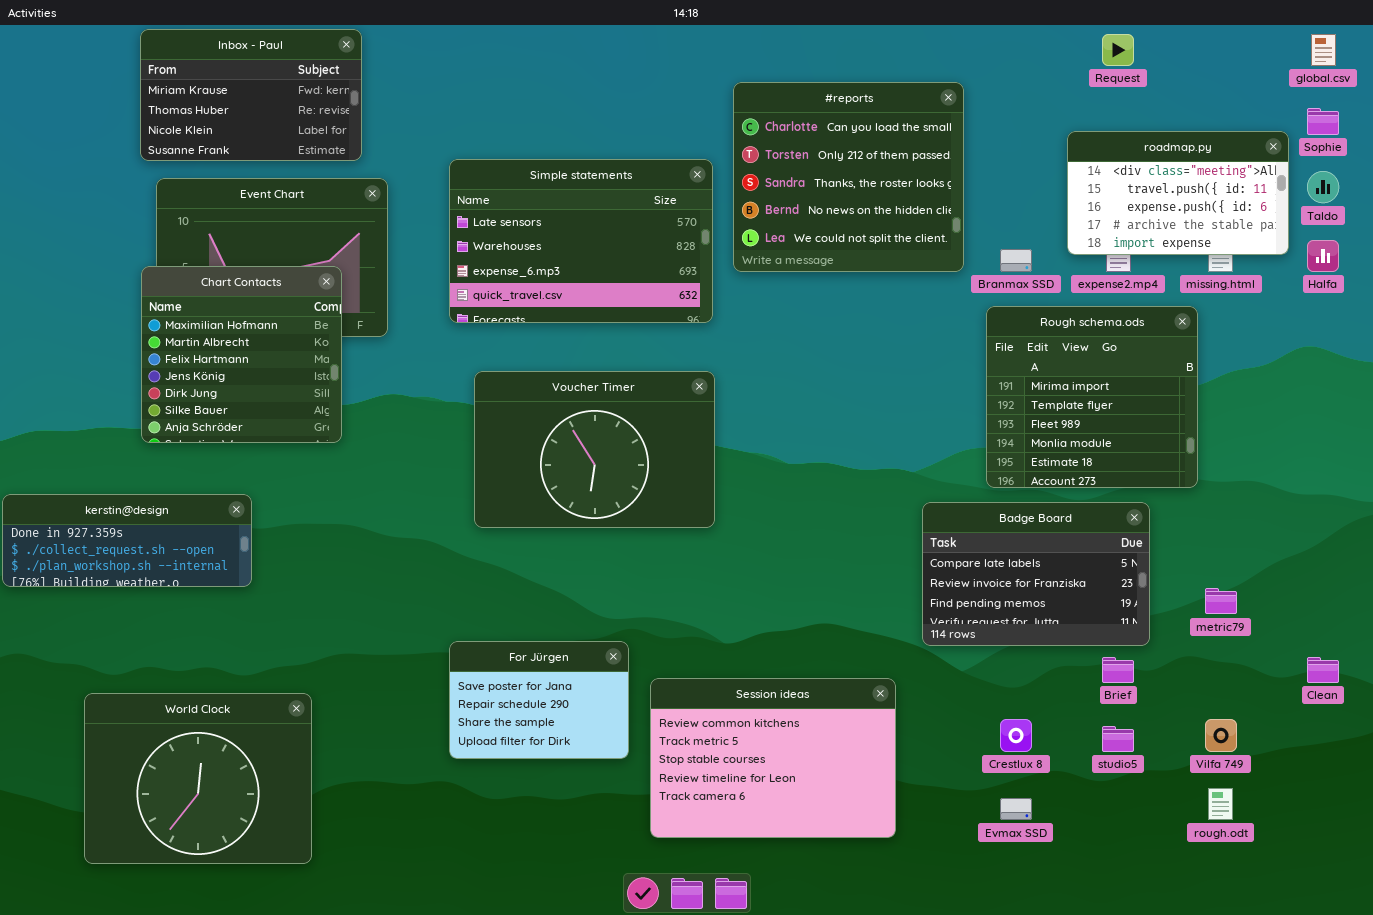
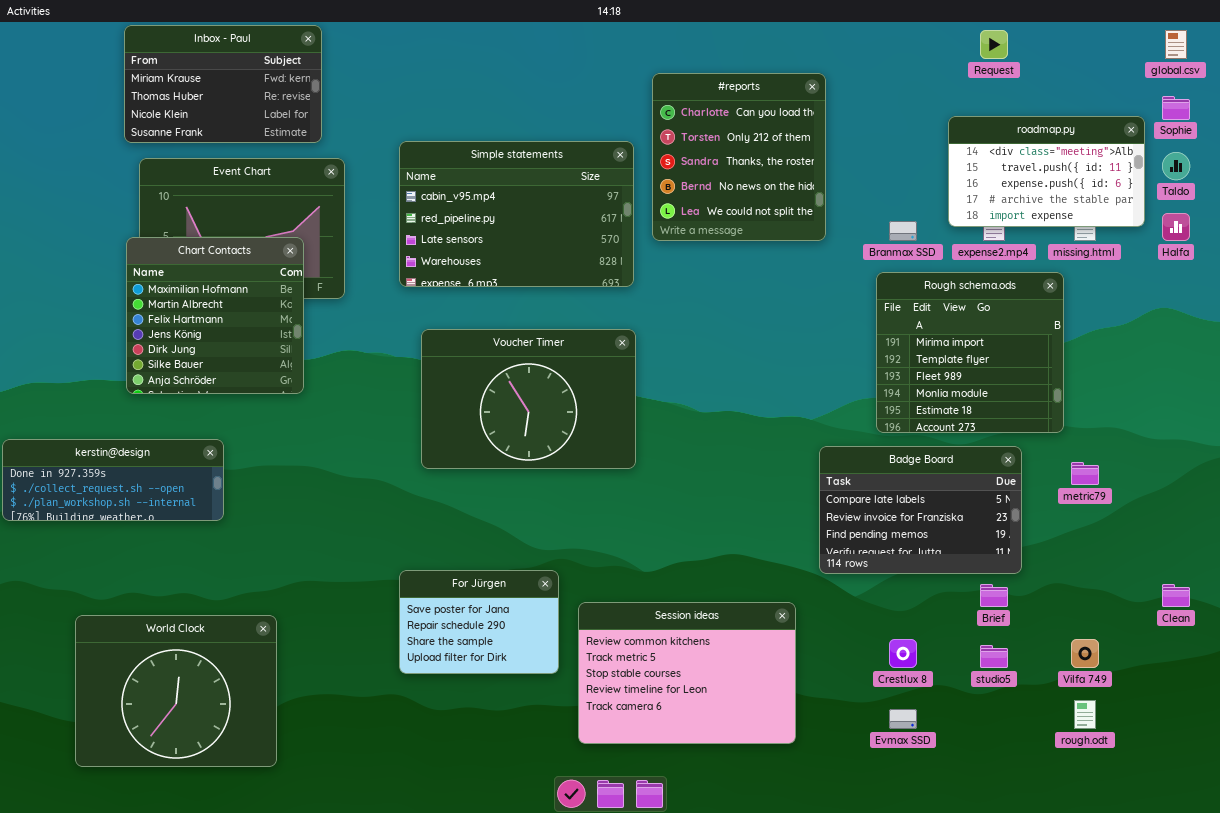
#reports: [733,82,964,272] -> [652,73,826,241], resized
Simple statements: [449,159,713,323] -> [399,141,634,287], scrolled up 2 rows
metric79: [1205,588,1237,614] -> [1071,462,1099,485], moved

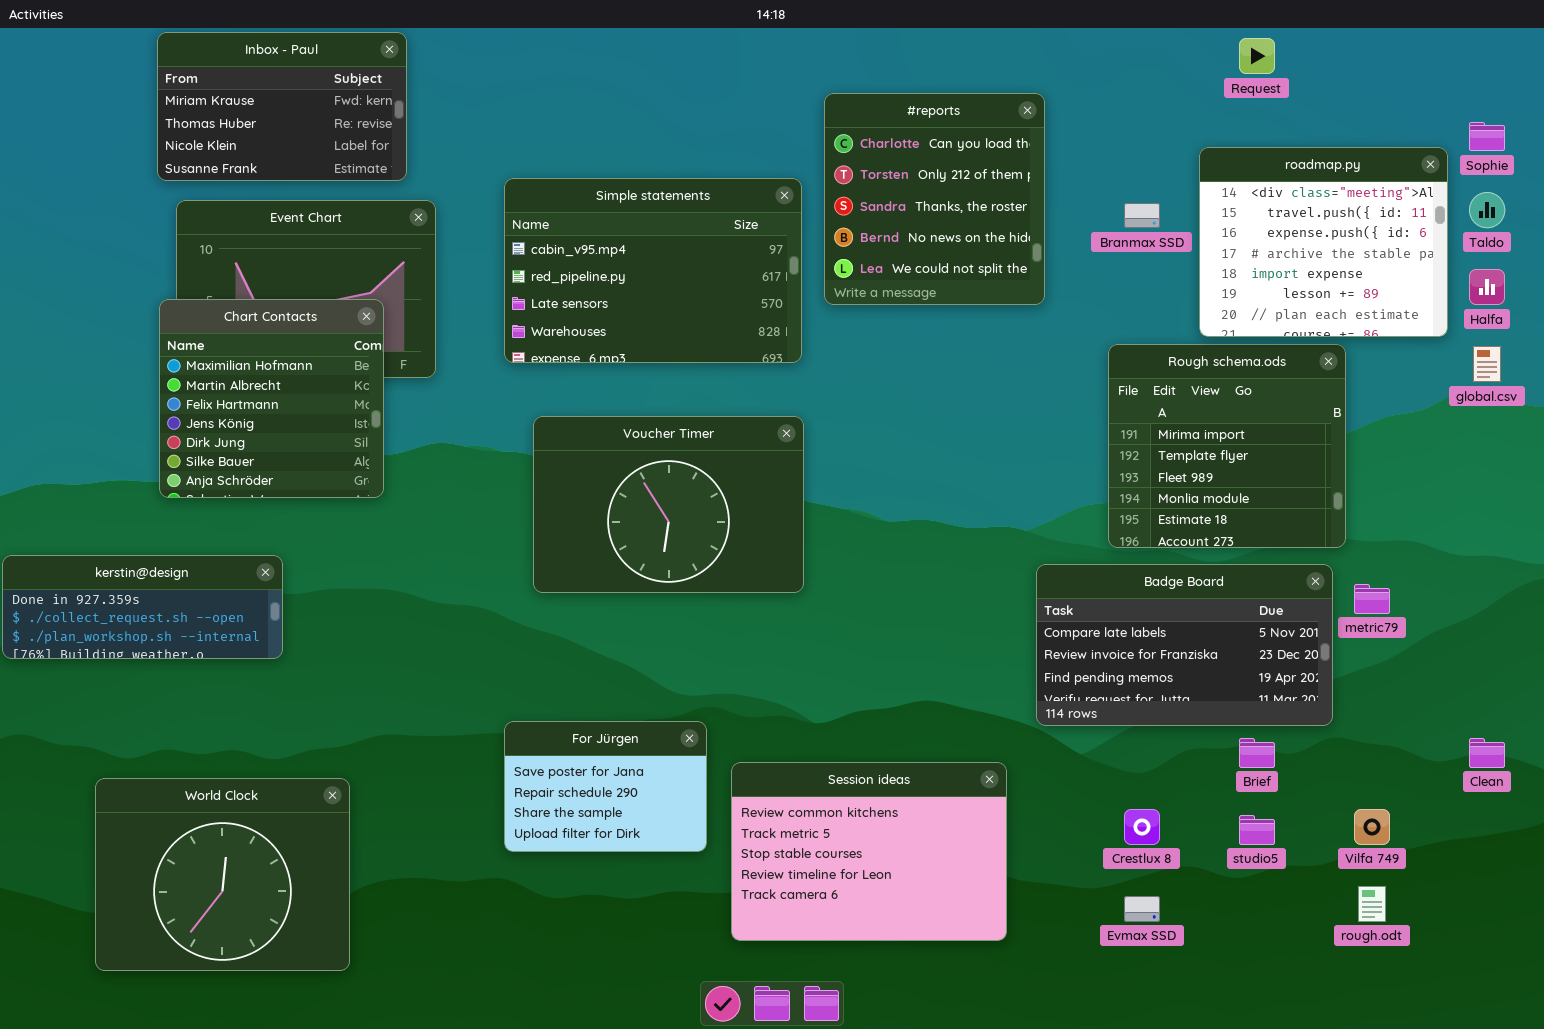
global.csv: [1165,30,1187,59] -> [1473,346,1501,382], moved
roadmap.py: [948,116,1145,227] -> [1199,147,1448,337], resized
Branmax SSD: [889,221,917,241] -> [1124,203,1160,228], moved
Badge Board: [819,446,1022,574] -> [1036,564,1333,726], resized

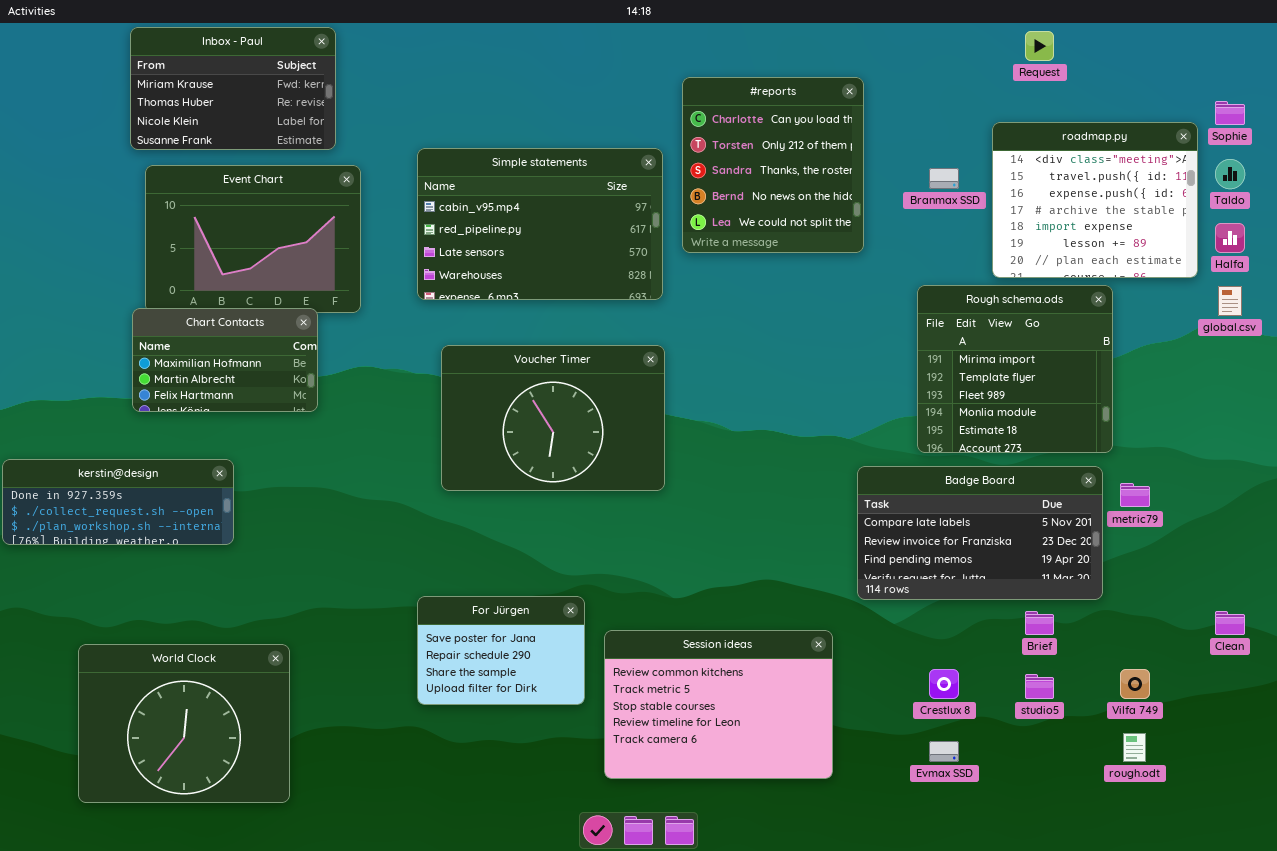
Chart Contacts: [159,299,384,498] -> [132,308,318,412], resized

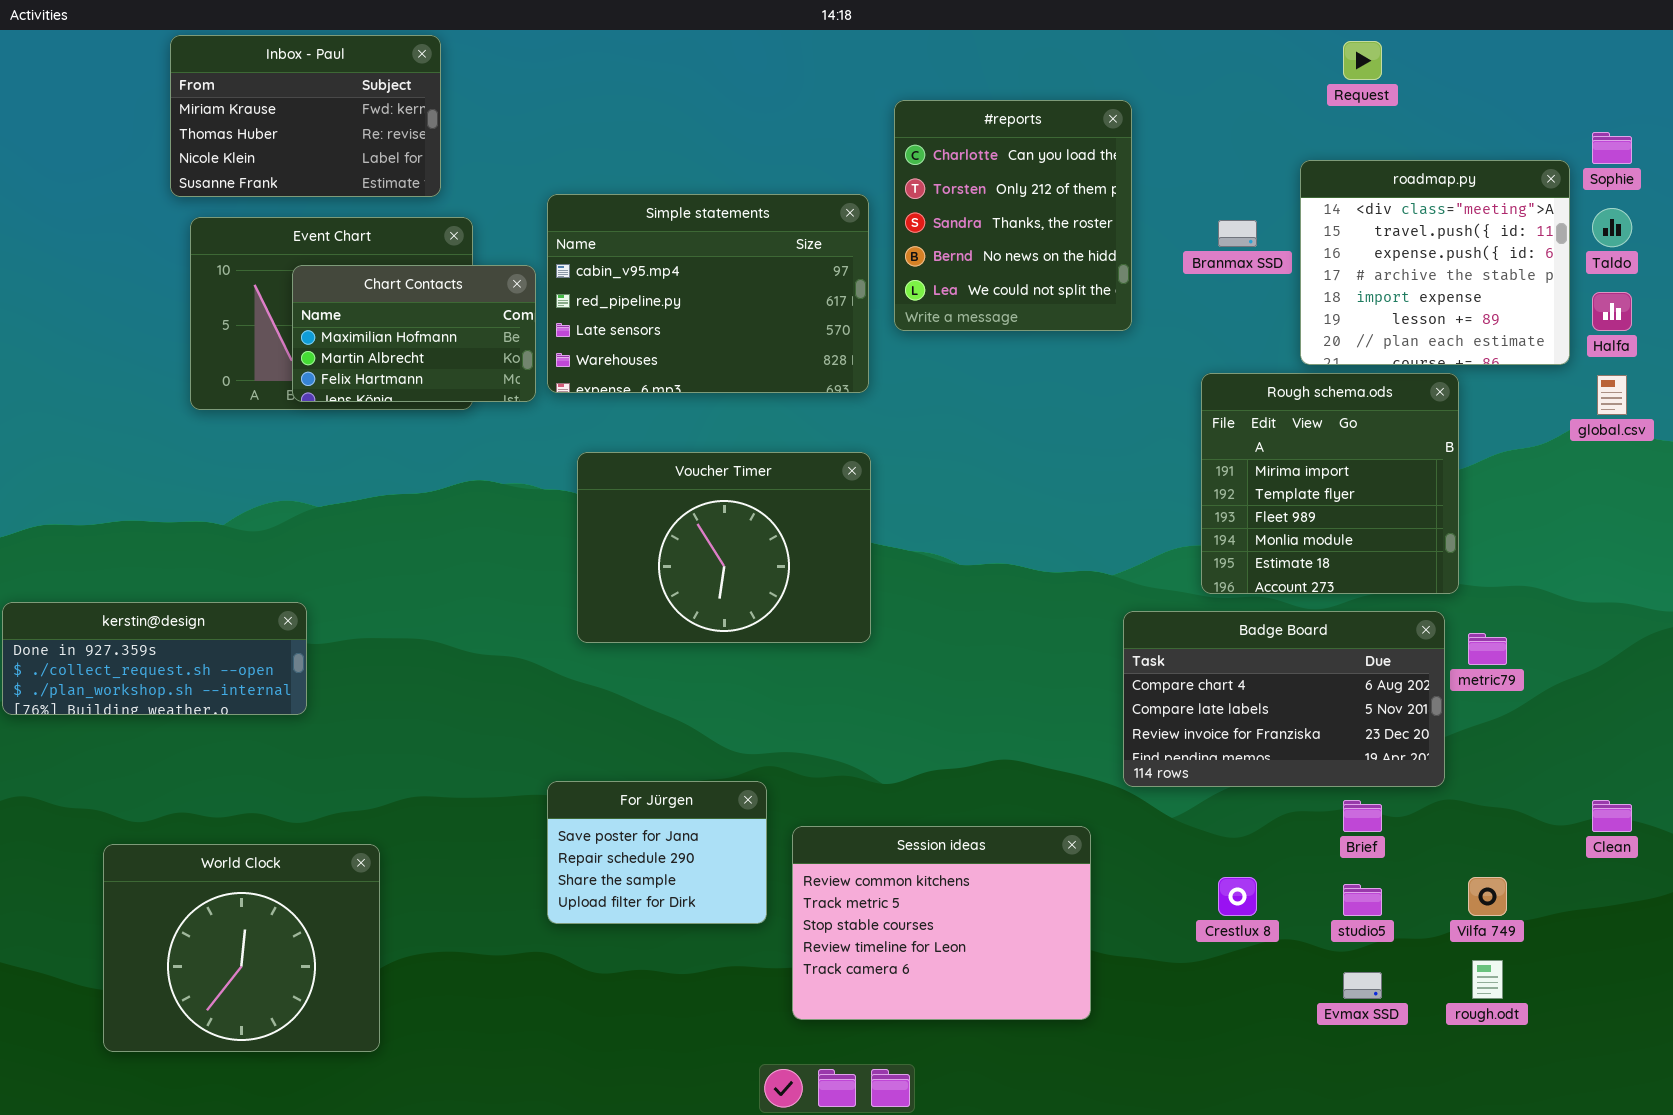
Chart Contacts: [132,308,318,412] -> [292,265,536,402], moved
Badge Board: [857,466,1103,600] -> [1123,611,1445,787], scrolled up 1 row
Evmax SSD: [929,741,959,762] -> [1343,972,1382,999], moved

